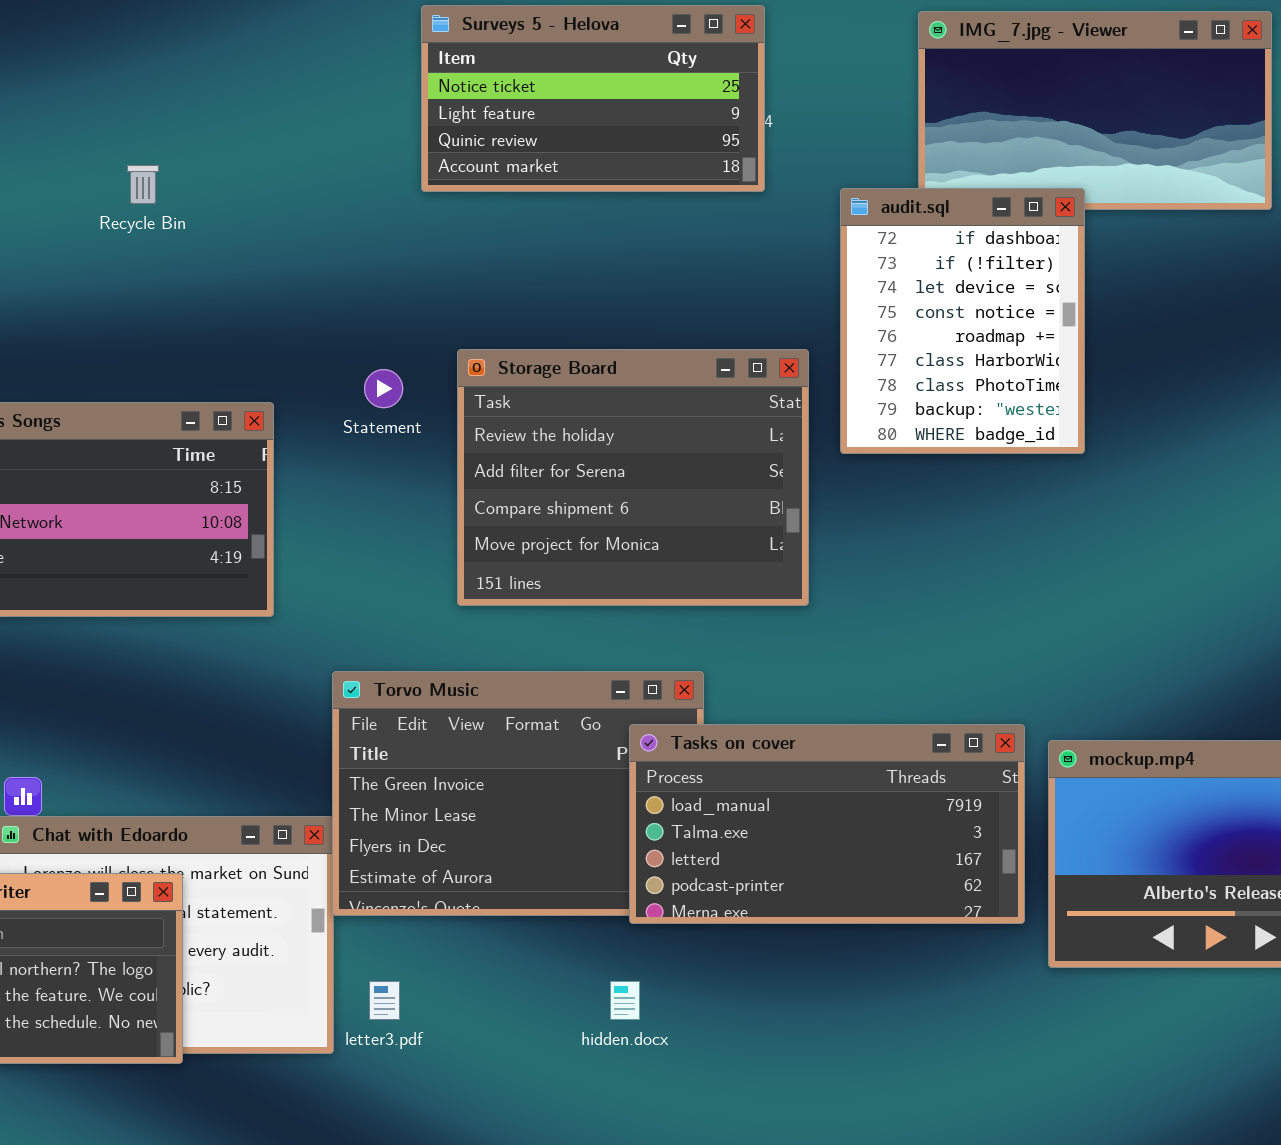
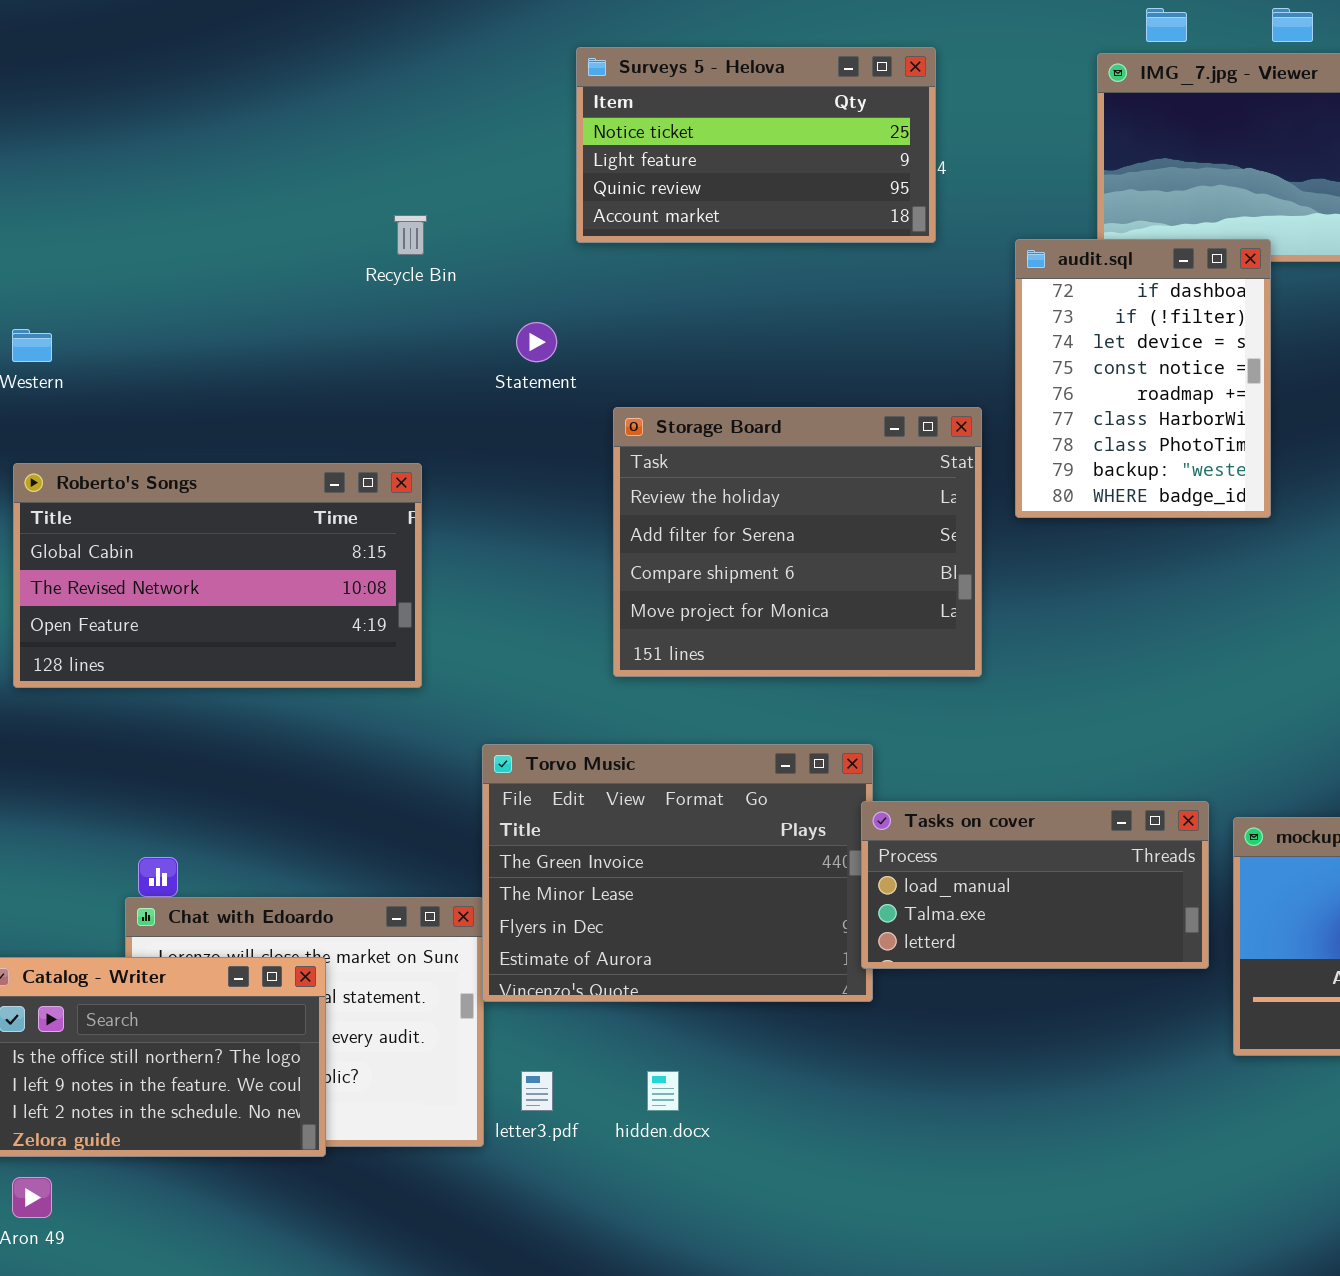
Recycle Bin: [127,165,159,204] -> [394,215,427,255], moved
Statement: [364,369,403,408] -> [516,322,557,362], moved
Tasks on cover: [629,724,1025,924] -> [861,801,1209,969], resized
hidden.docx: [610,981,640,1020] -> [647,1071,679,1111], moved

